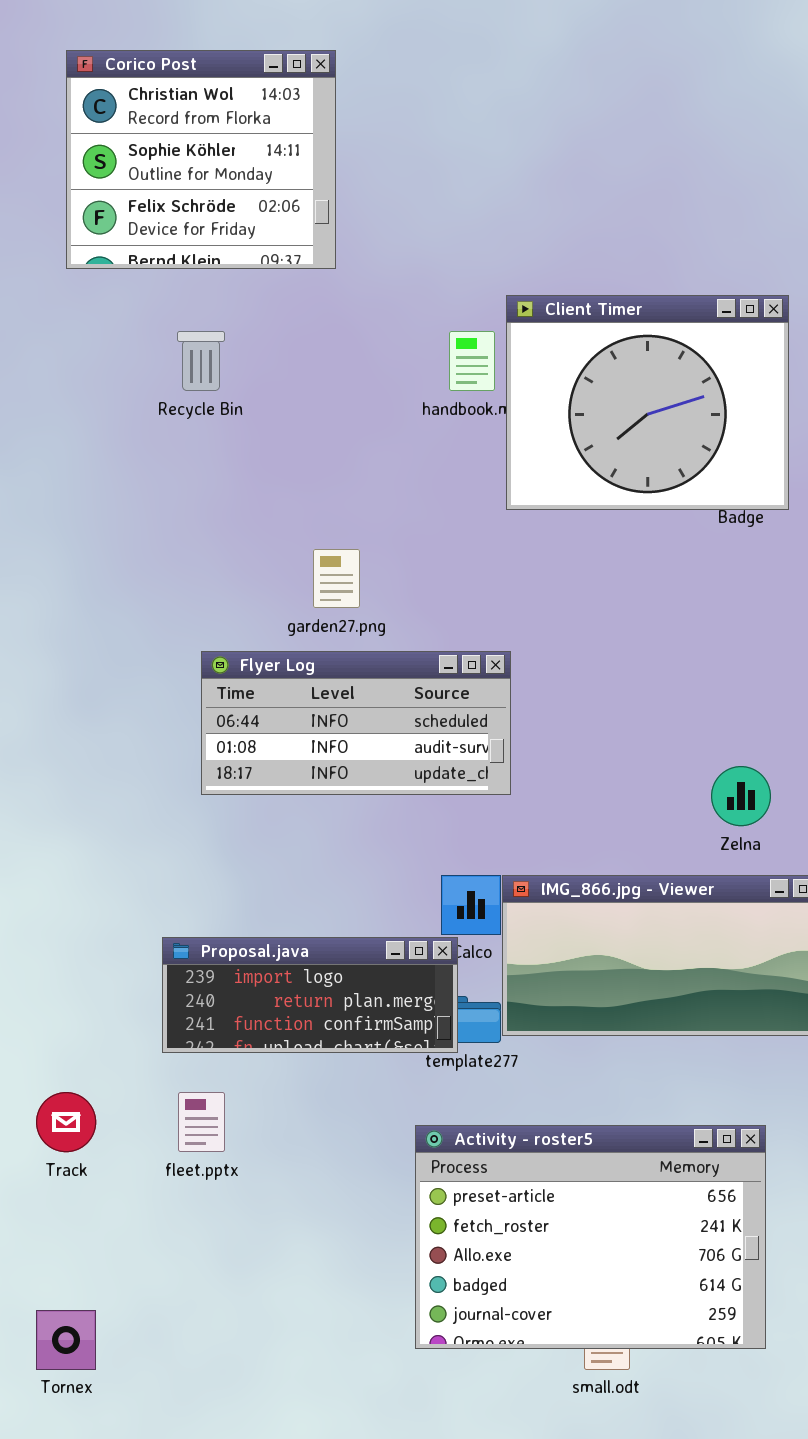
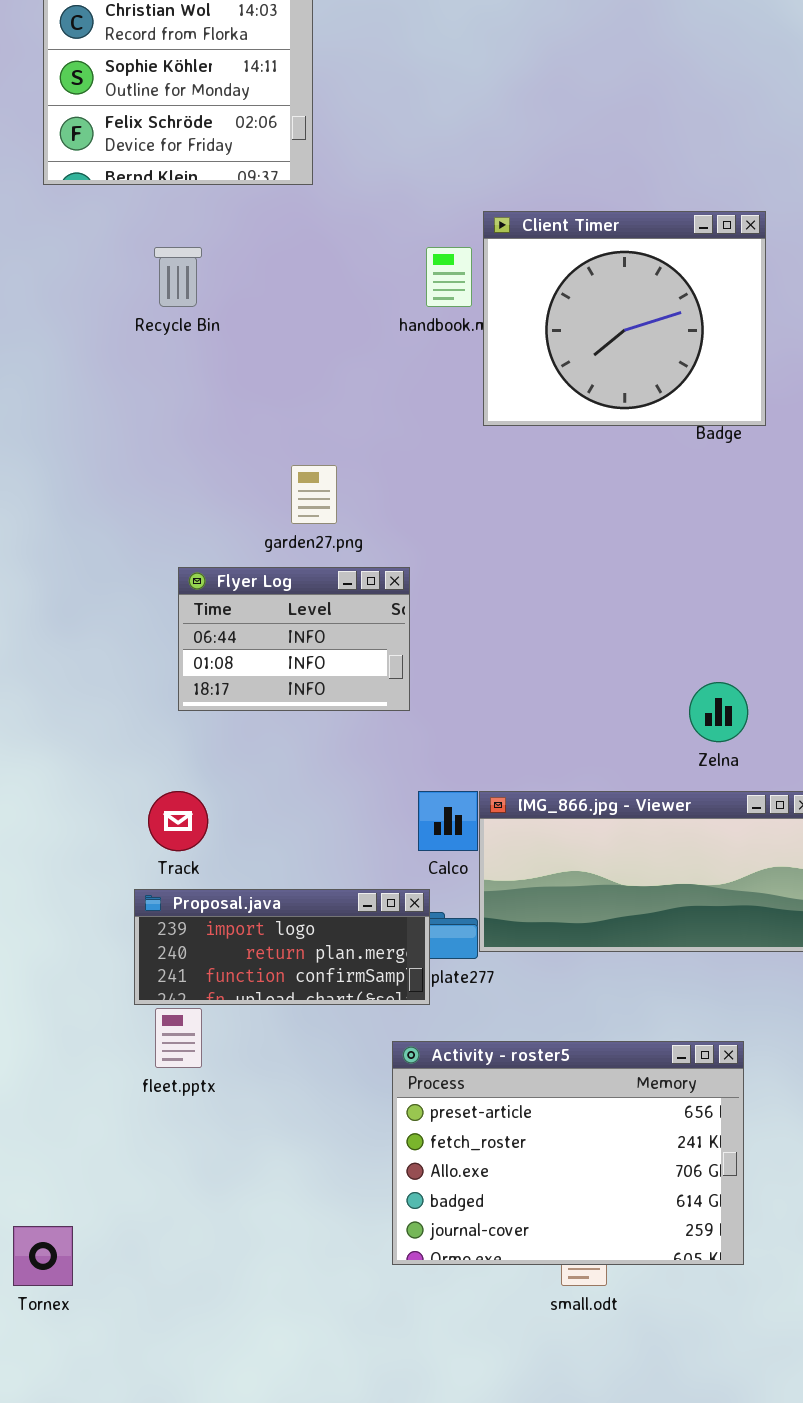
Flyer Log: [201,651,511,795] -> [178,567,410,711], resized
Proposal.java: [162,937,458,1053] -> [134,889,430,1005], moved
Track: [36,1092,96,1152] -> [148,791,208,851], moved

